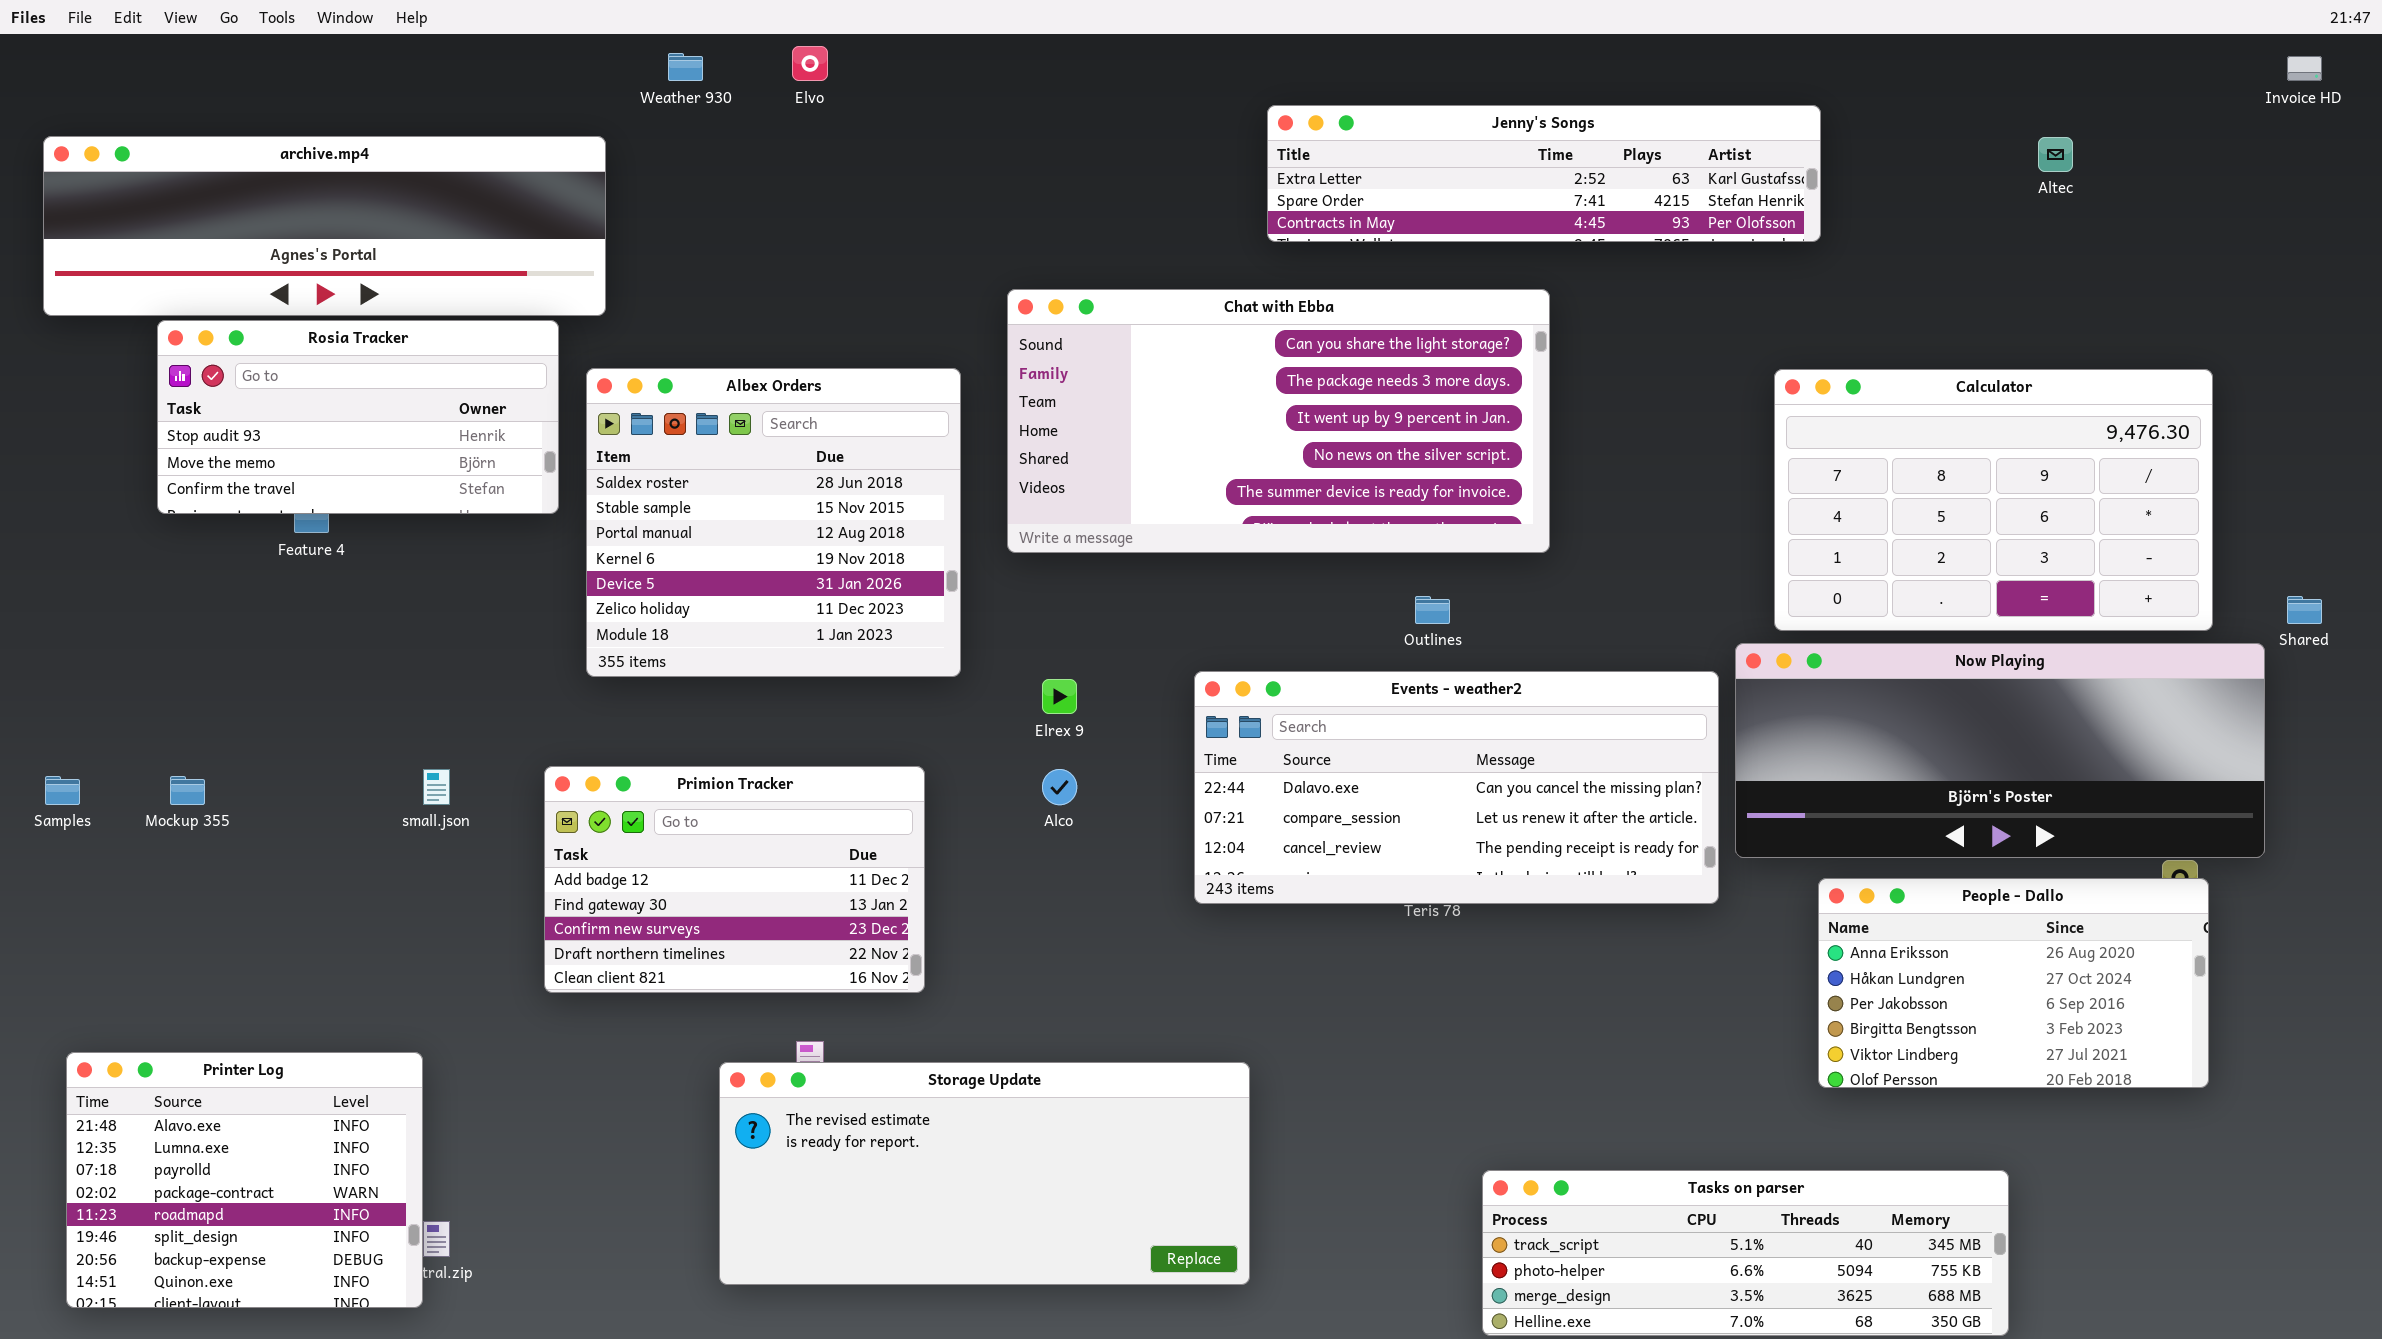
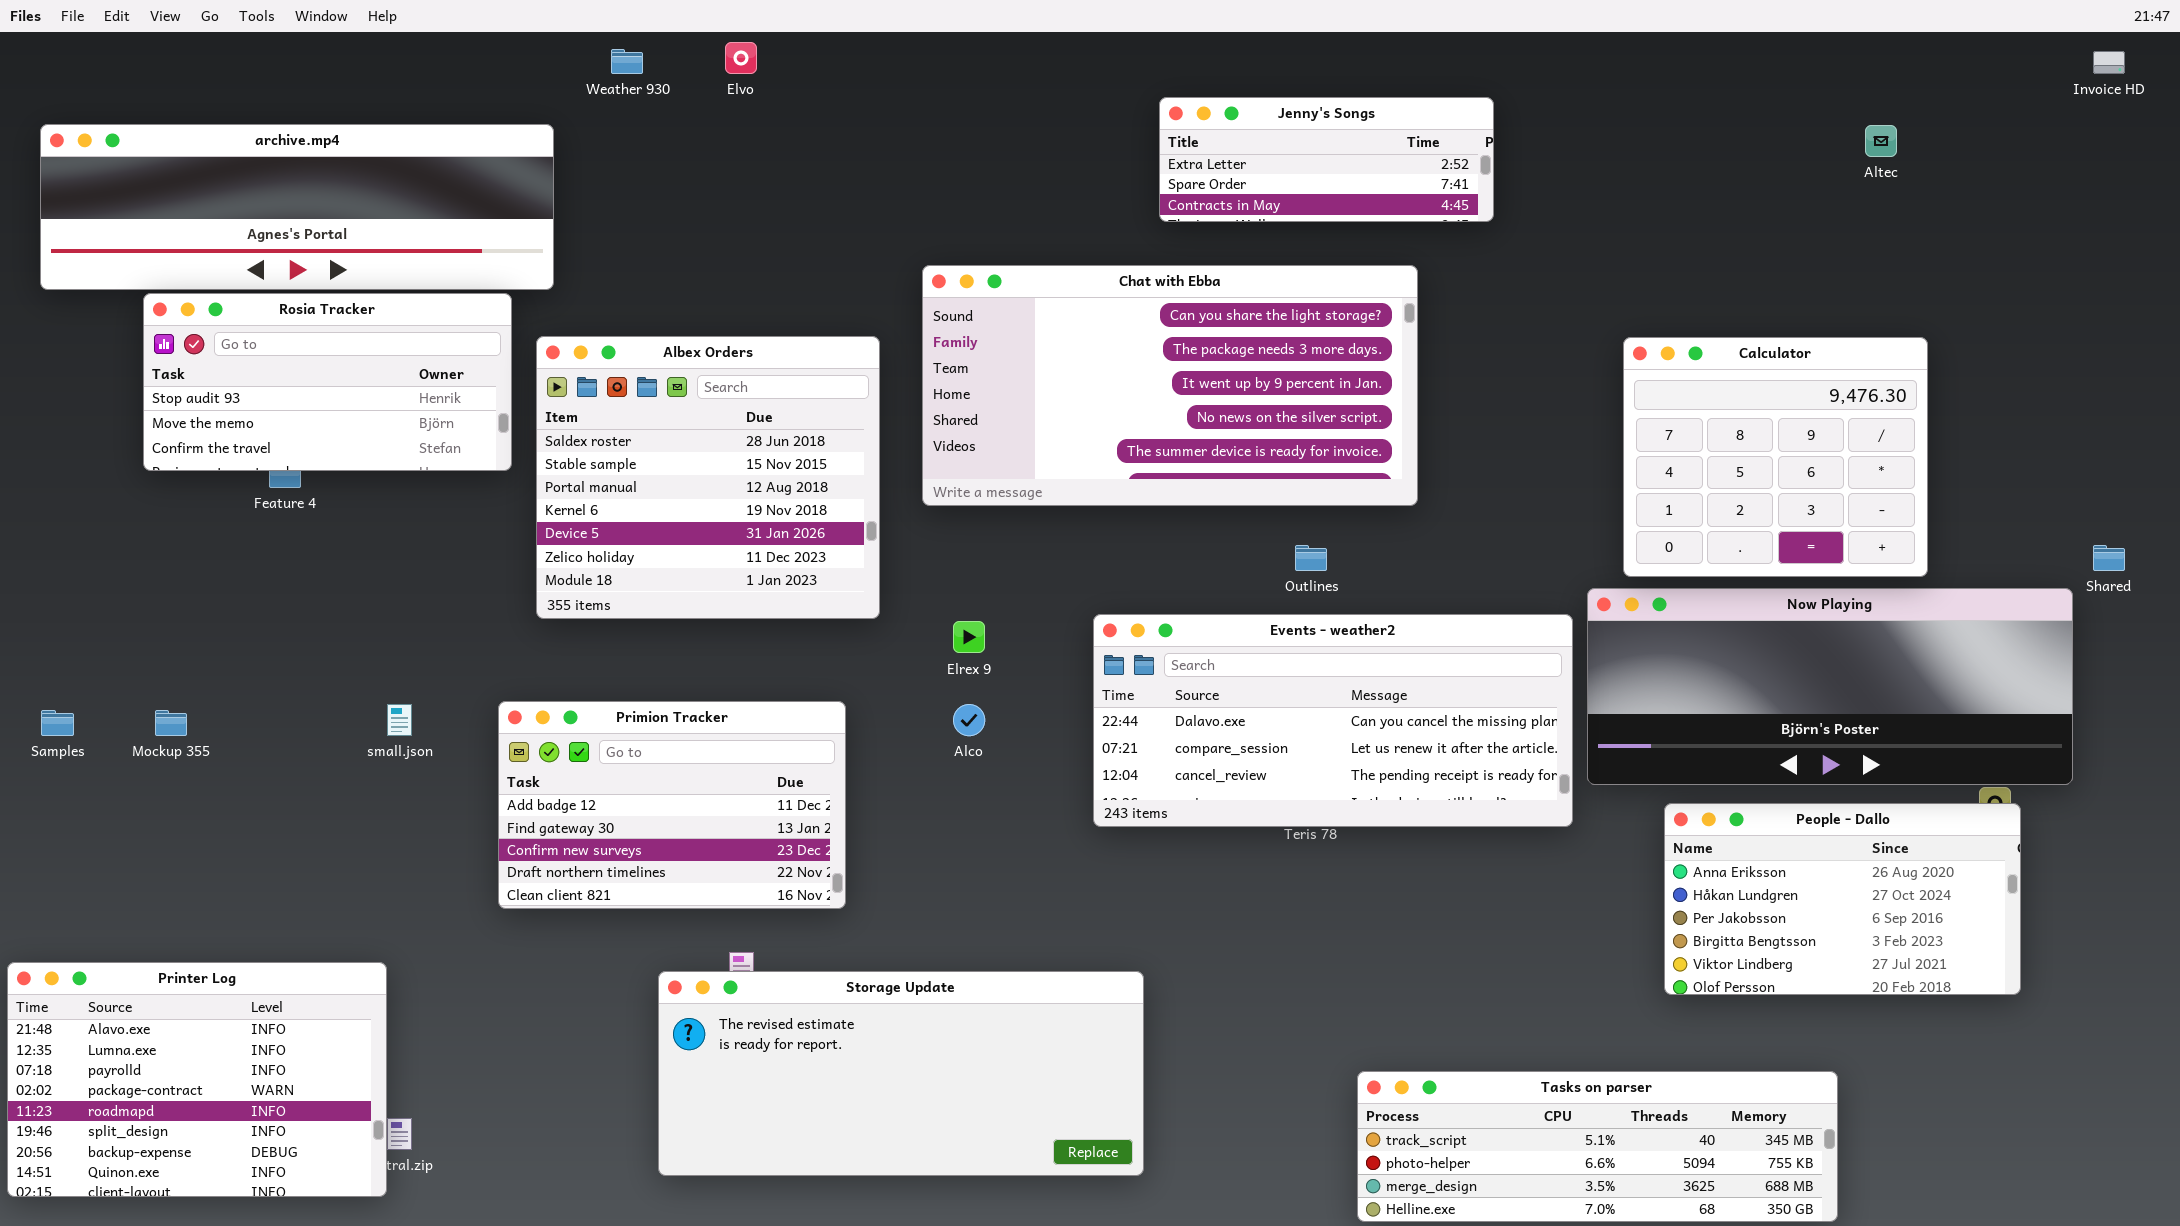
Jenny's Songs: [1267,105,1821,242] -> [1159,97,1494,222], resized
Calculator: [1774,369,2213,631] -> [1623,337,1928,577], resized
Printer Log: [66,1052,423,1308] -> [7,962,387,1197], resized

